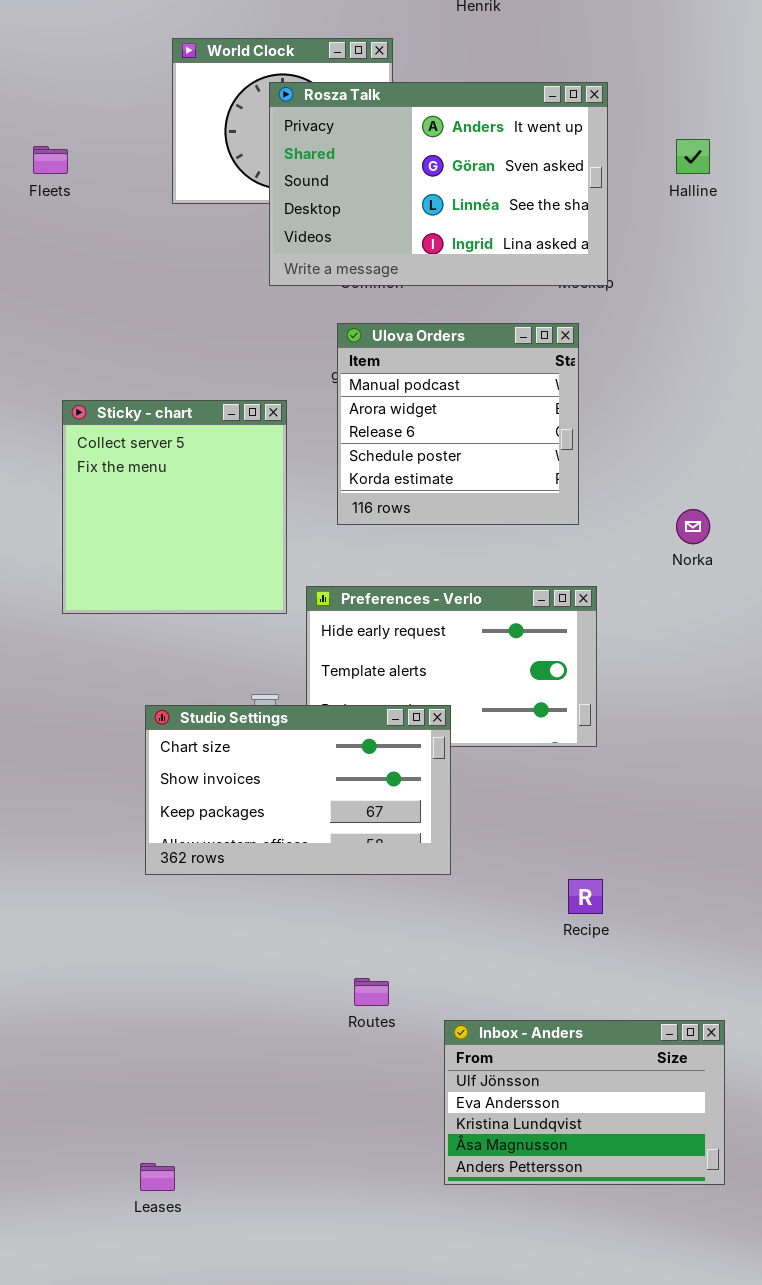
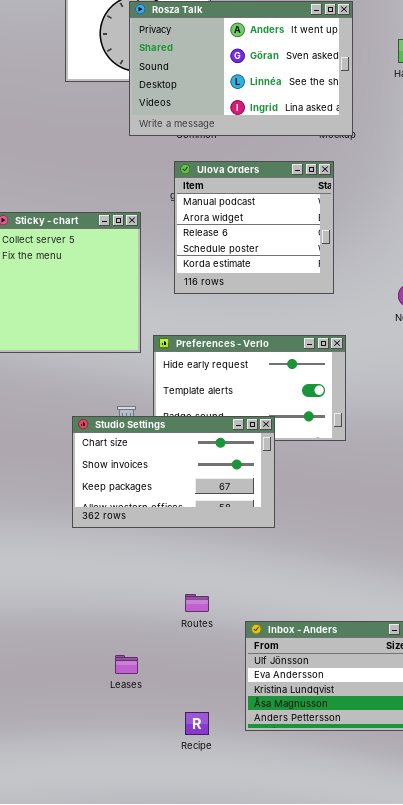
Studio Settings: [145,705,451,875] -> [72,416,275,528], moved
Recipe: [568,879,603,914] -> [185,712,209,735], moved
Leases: [140,1163,175,1191] -> [115,655,138,674], moved

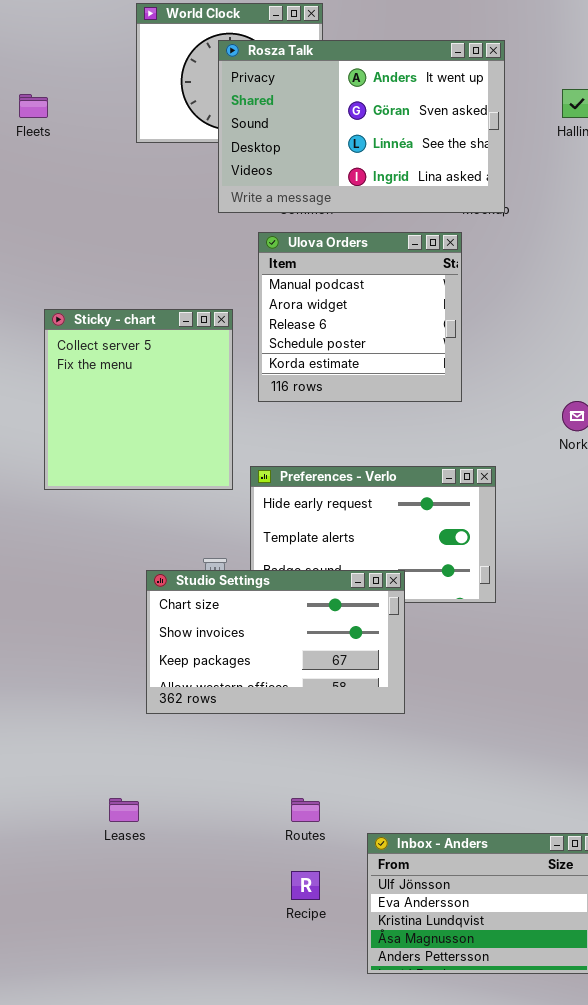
Ulova Orders: [174,161,334,294] -> [258,232,462,402], moved
Leases: [115,655,138,674] -> [109,798,139,822], moved
Recipe: [185,712,209,735] -> [291,871,320,900], moved

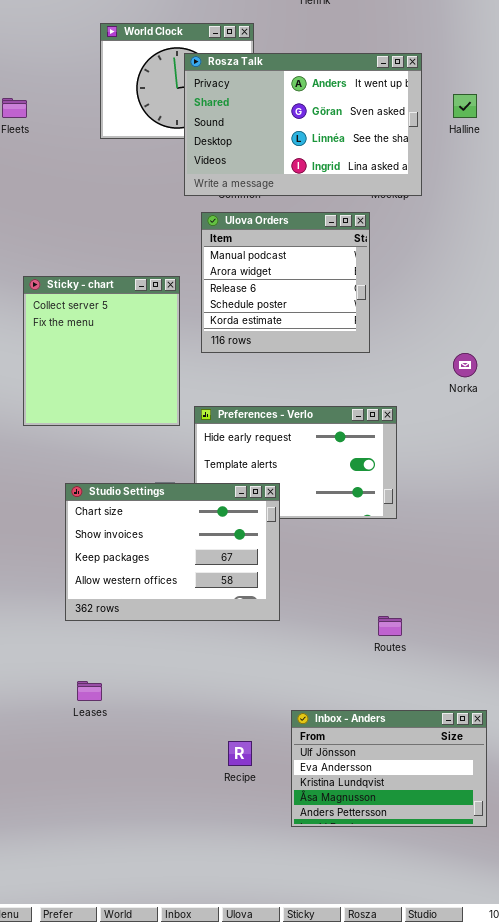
Rosza Talk: [218,40,505,213] -> [184,53,422,196], moved
Studio Settings: [146,570,405,714] -> [65,483,280,621], moved, resized
Routes: [291,798,320,822] -> [378,616,402,636], moved

